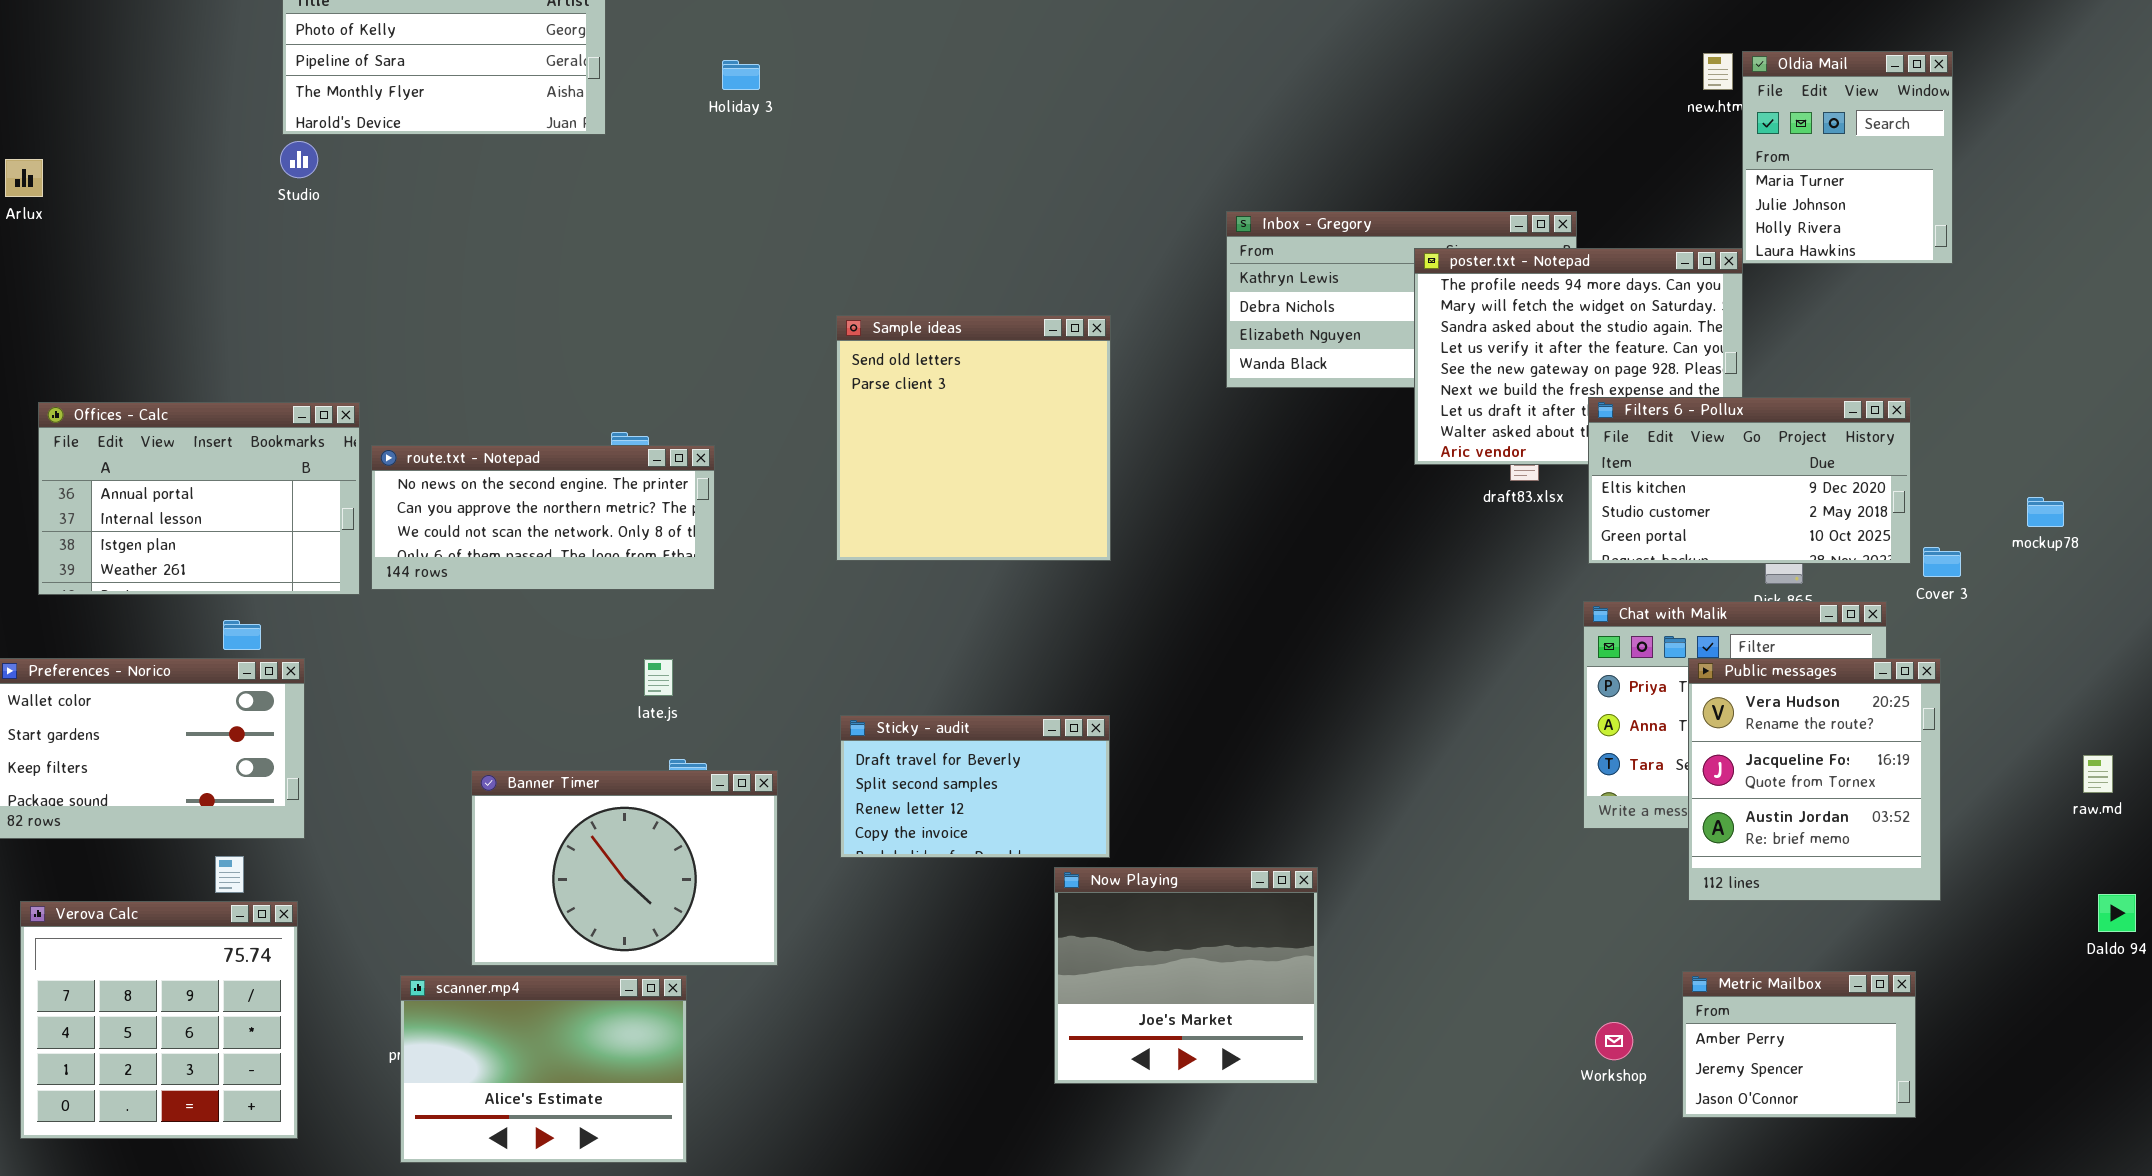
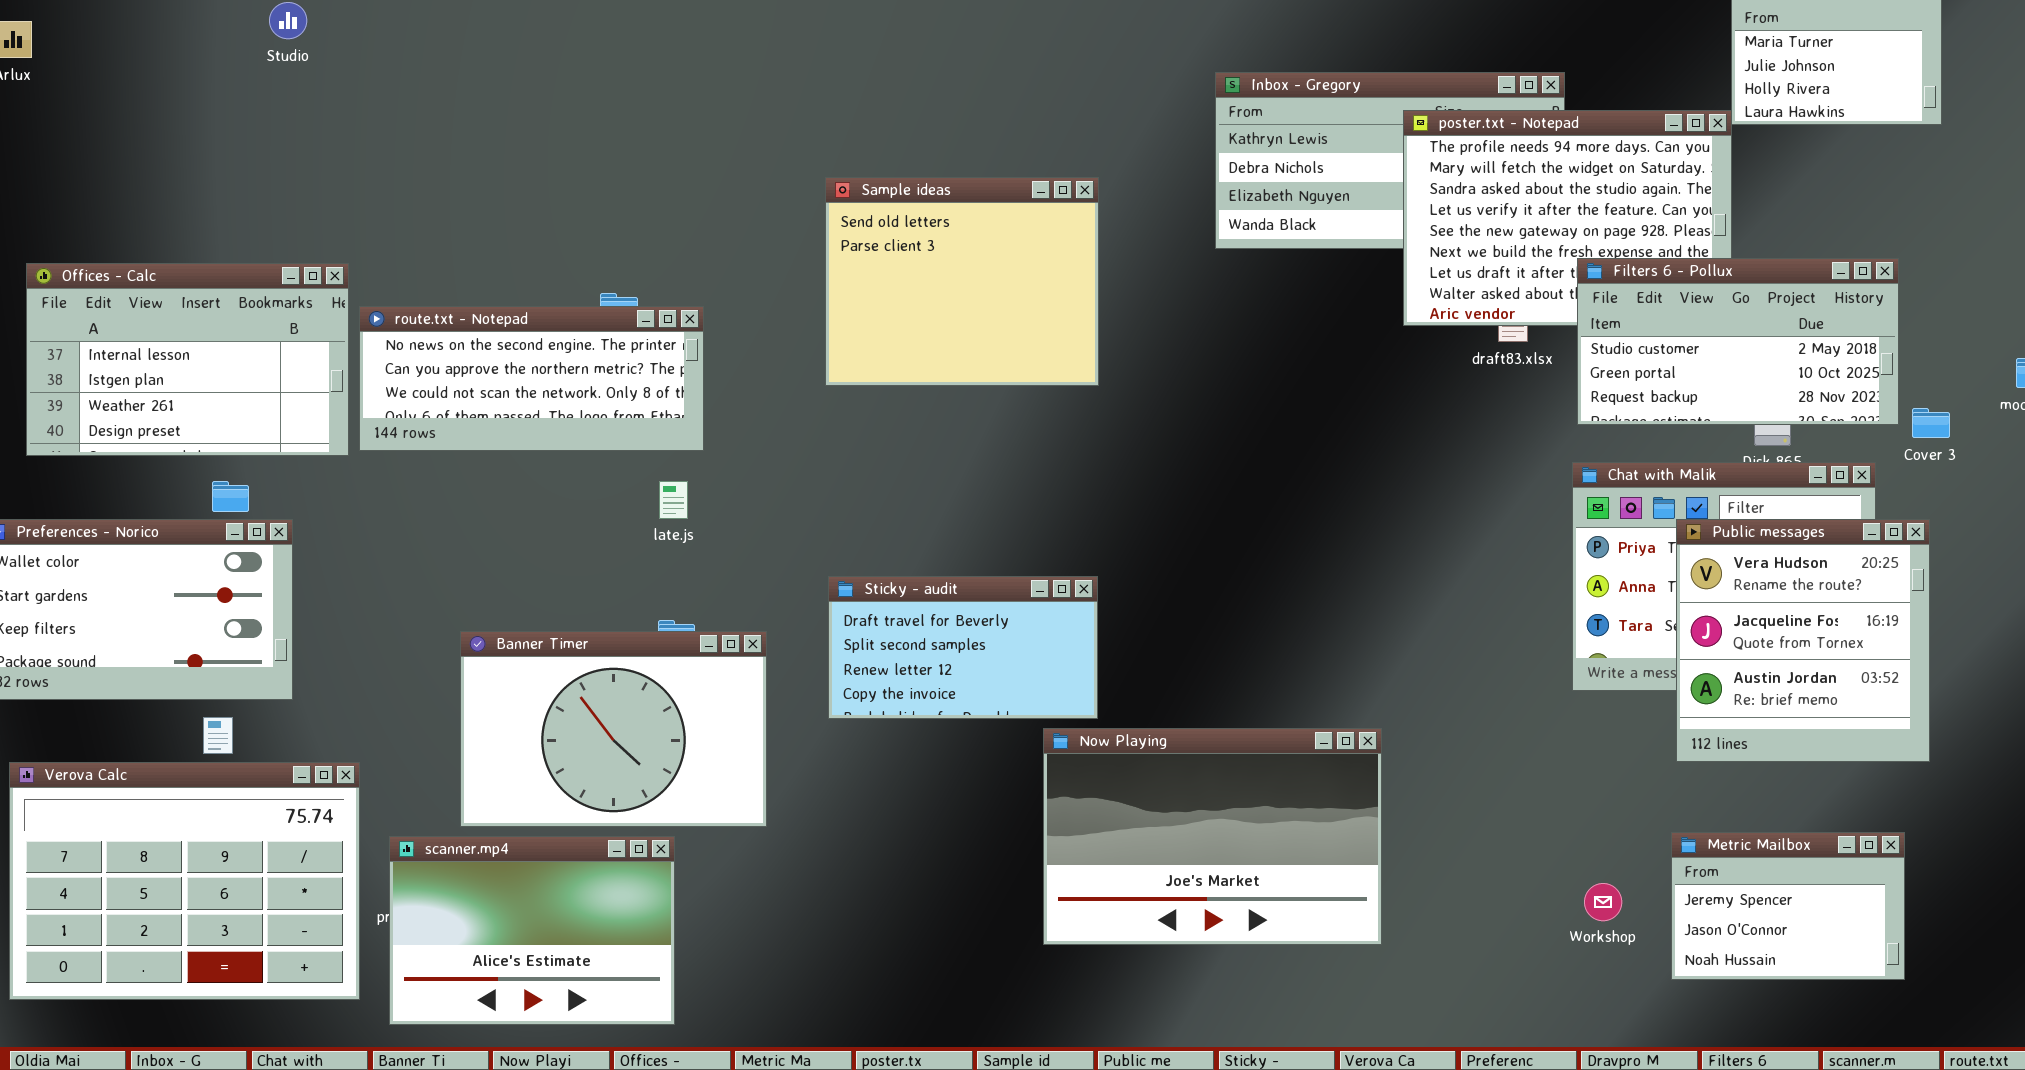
Sample ideas: [836,315,1111,561] -> [825,177,1099,386], resized
Filters 6 - Pollux: [1588,397,1911,564] -> [1577,258,1899,425], scrolled down 1 row
Offices - Calc: [38,402,360,595] -> [26,263,349,456], scrolled down 1 row
late.js: [644,659,673,696] -> [659,481,688,519], moved
Now Playing: [1054,867,1318,1084] -> [1043,728,1382,945], resized
Verova Calc: [20,901,298,1139] -> [9,762,360,1000], resized
Metric Mailbox: [1682,971,1916,1118] -> [1671,832,1905,980], scrolled down 1 row

